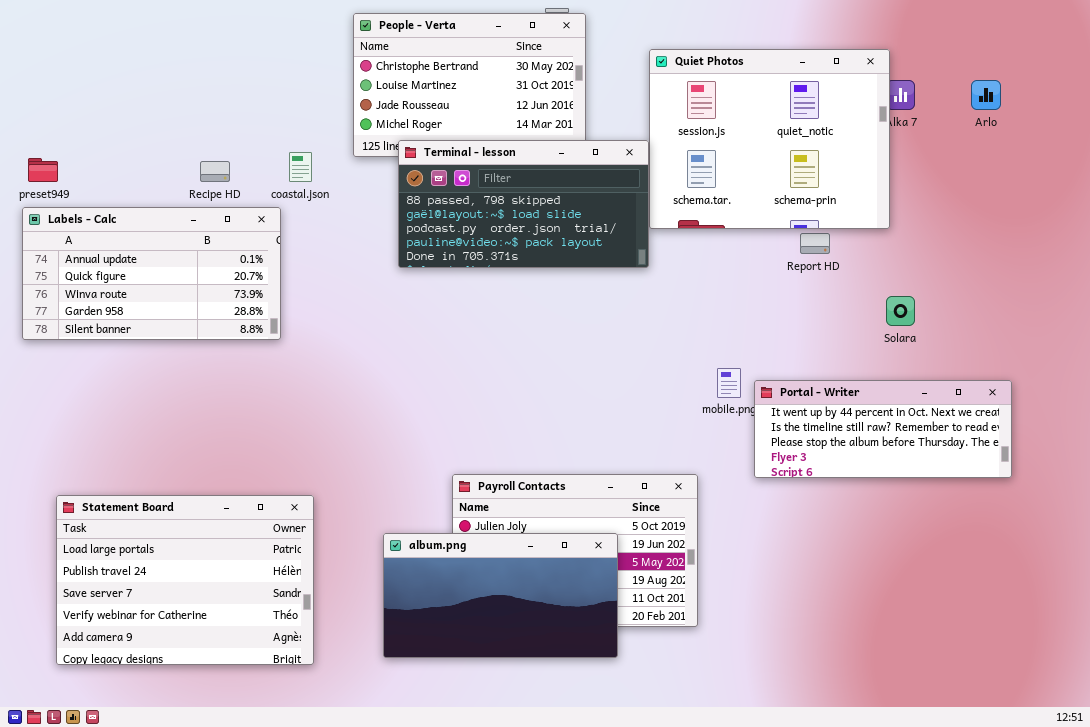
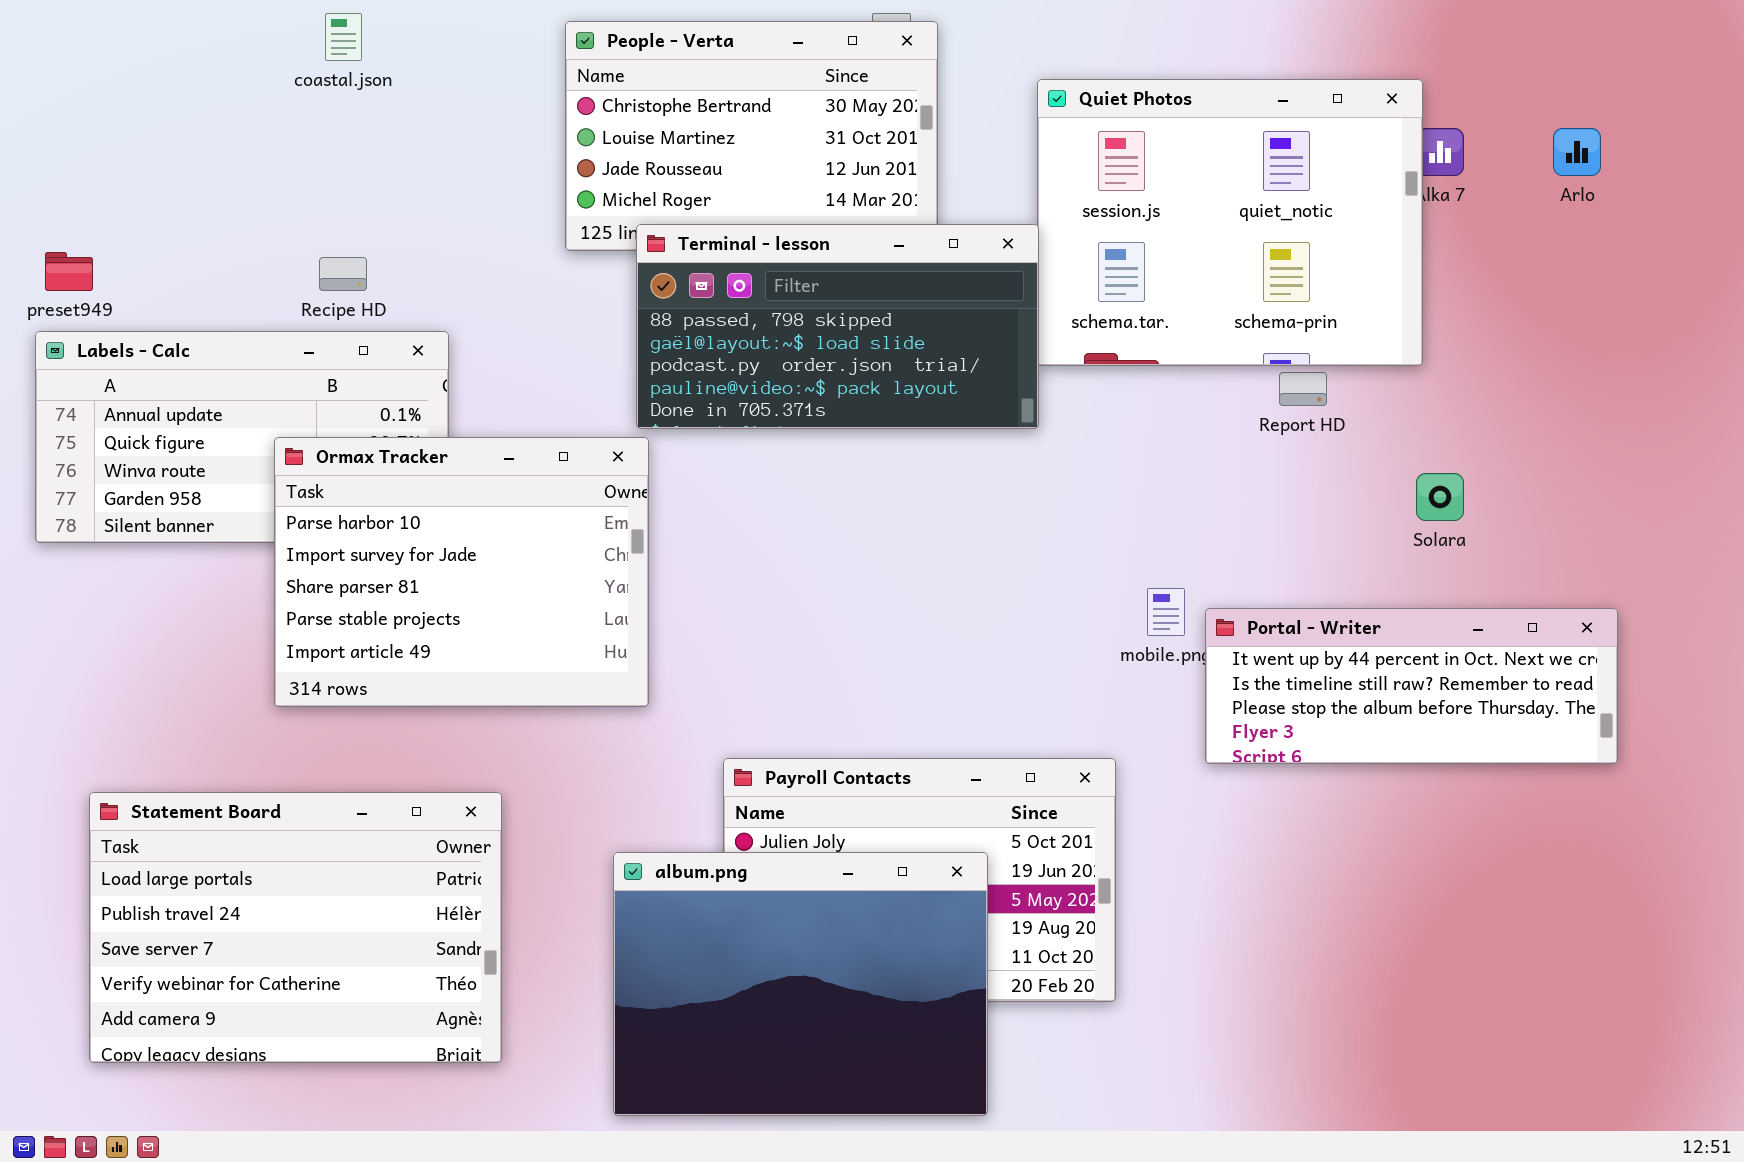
coastal.json: [289,152,312,182] -> [325,13,362,61], moved
Ormax Tracker: none -> [274,437,649,707], opened
album.png: [383,533,618,658] -> [613,852,988,1116], resized

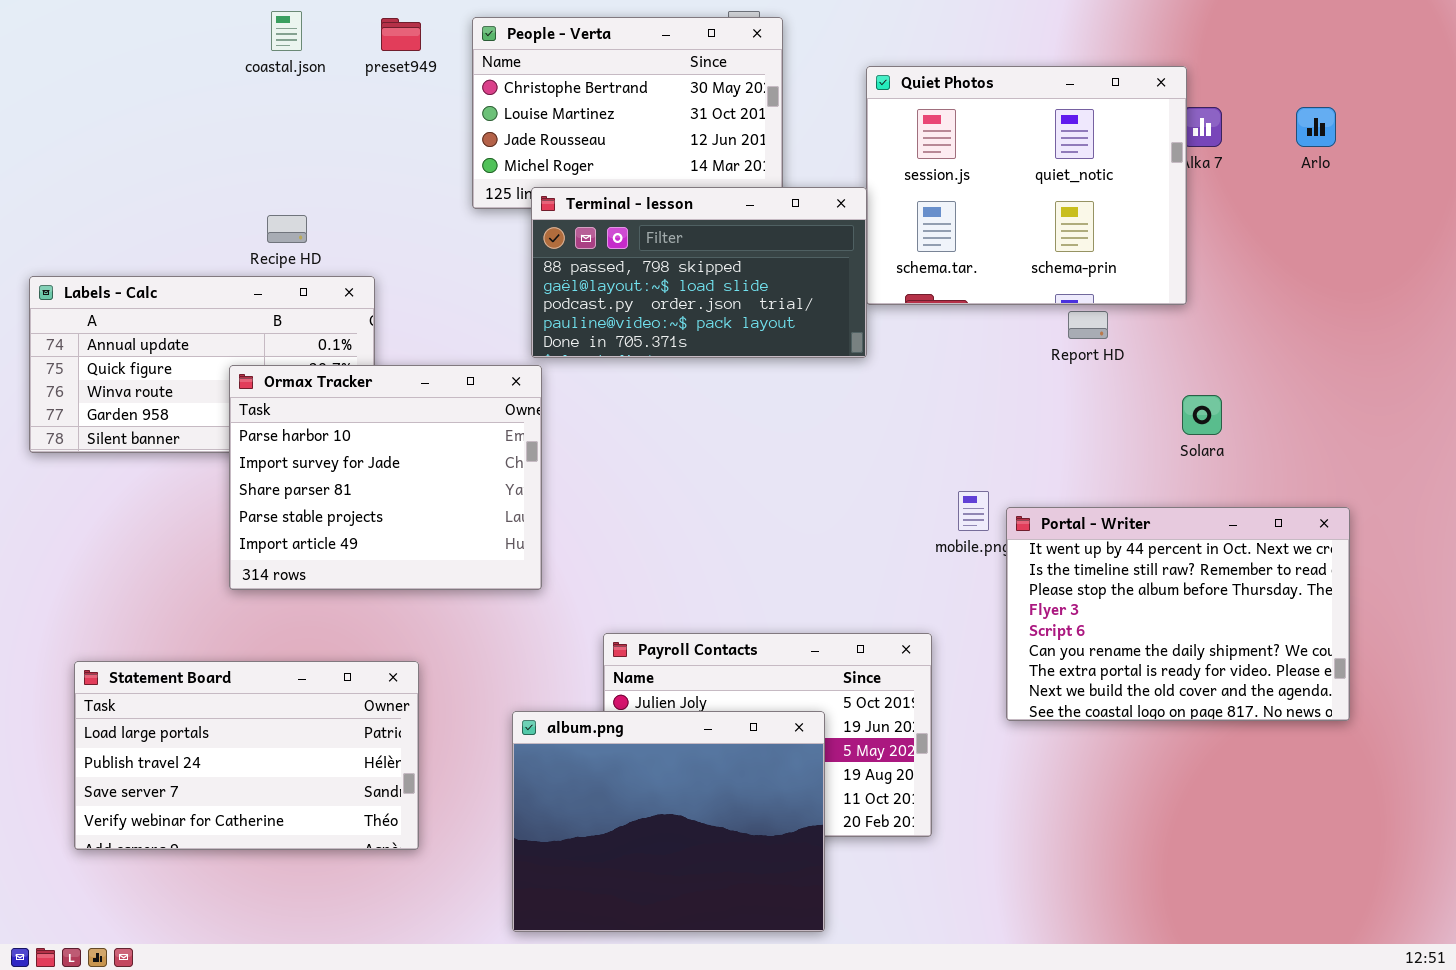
preset949: [45,252,93,291] -> [381,18,421,51], moved
Portal - Writer: [1205,608,1618,764] -> [1006,507,1350,721], resized
Statement Board: [89,792,502,1063] -> [74,661,419,850], resized

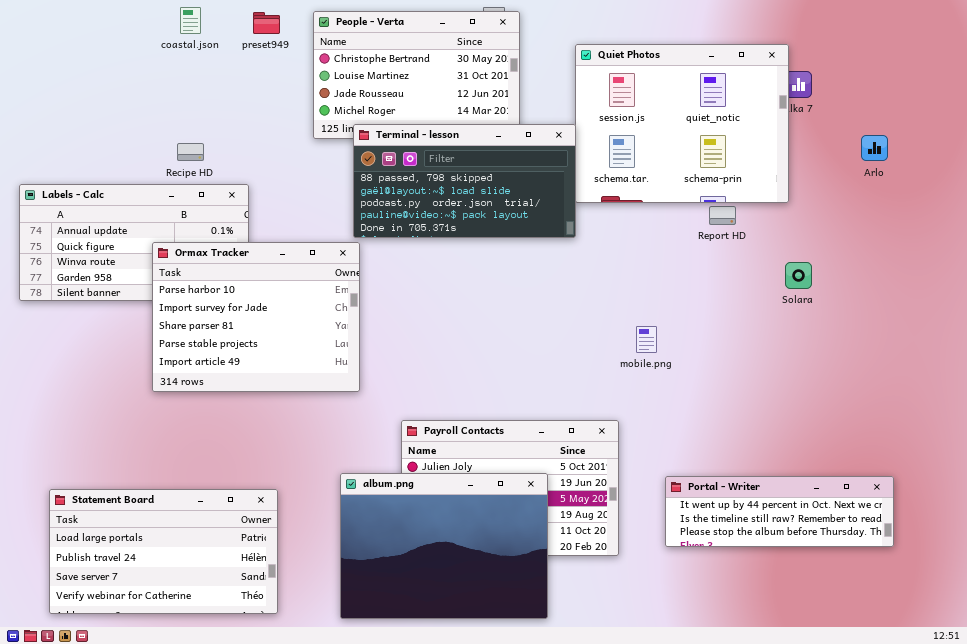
Arlo: [1296,107,1336,147] -> [861,135,888,161], moved
Portal - Writer: [1006,507,1350,721] -> [665,476,894,547], moved, resized
Statement Board: [74,661,419,850] -> [49,489,278,614], moved

